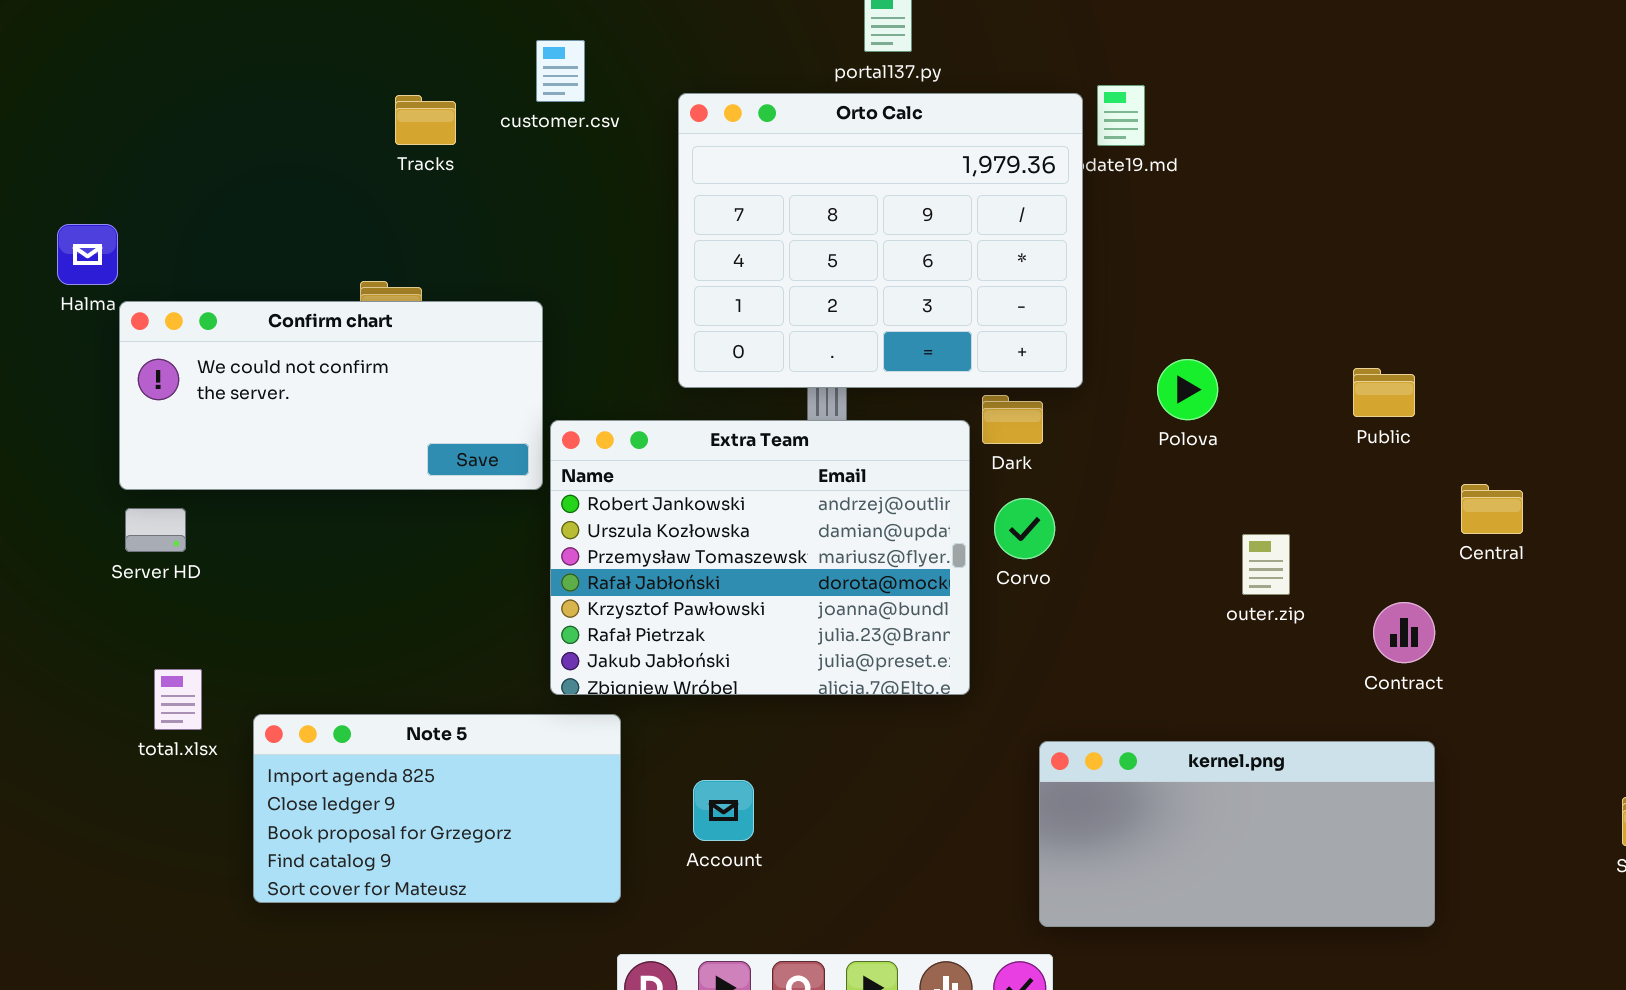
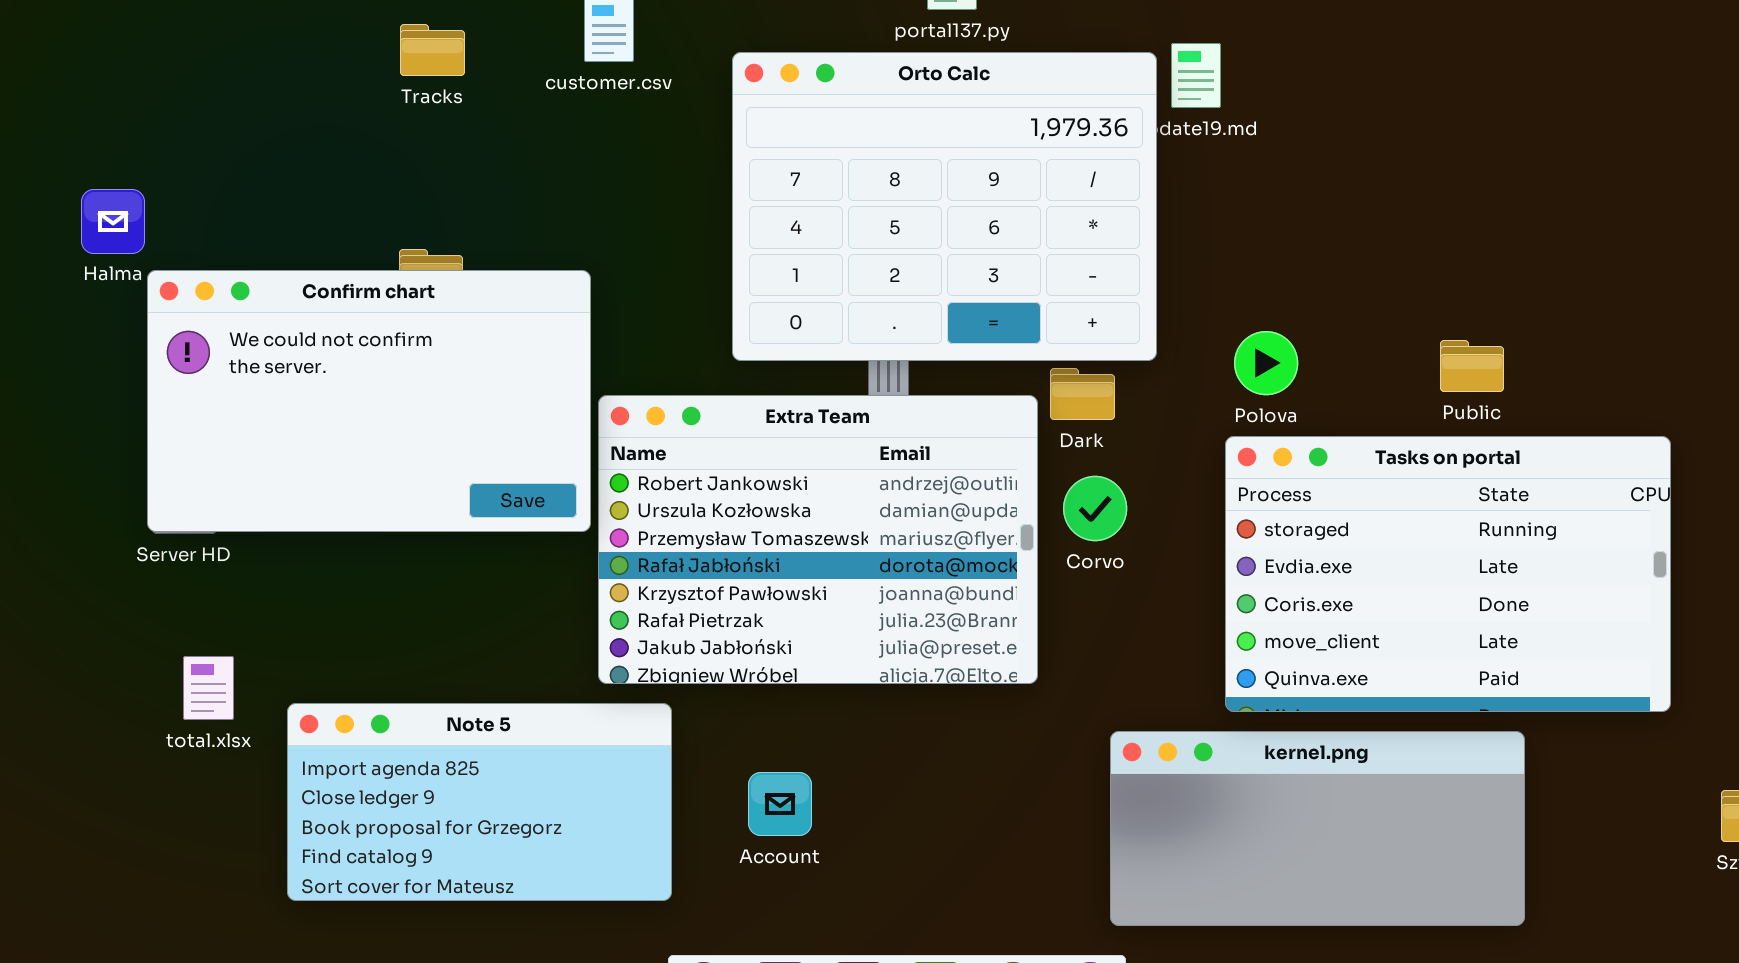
Tracks: [395,95,456,145] -> [400,24,465,76], moved
Confirm chart: [119,301,543,490] -> [147,270,591,532], resized
Tasks on portal: none -> [1225,436,1671,712], opened

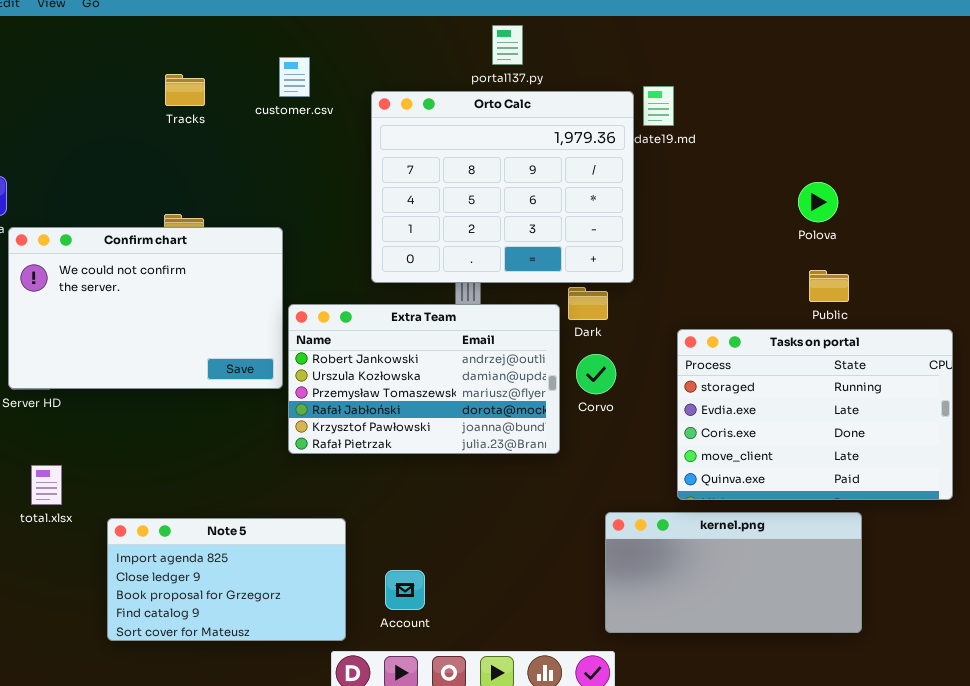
Polova: [1234,331,1298,395] -> [798,182,838,222], moved
Extra Team: [598,395,1038,684] -> [288,304,560,454], resized
Note 5: [287,703,672,901] -> [107,518,346,641], moved
Account: [748,772,812,836] -> [385,570,425,610], moved

